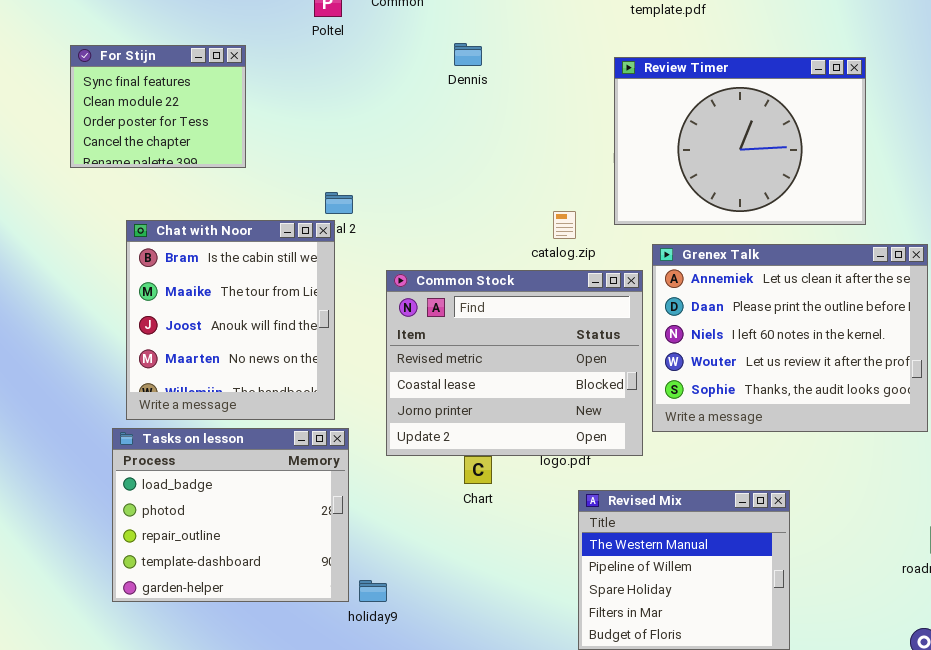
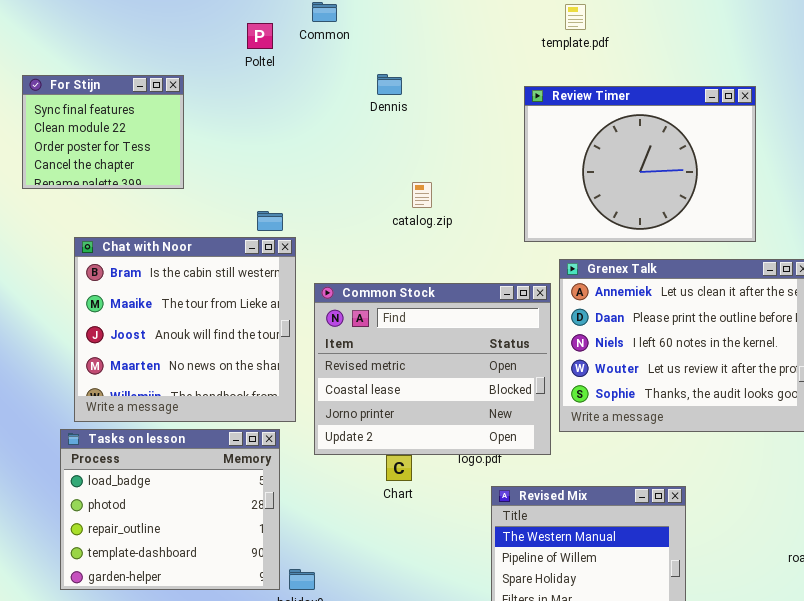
catalog.zip: [553,211,576,239] -> [412,182,432,208], moved
Chat with Noor: [126,220,335,420] -> [74,237,296,422], resized

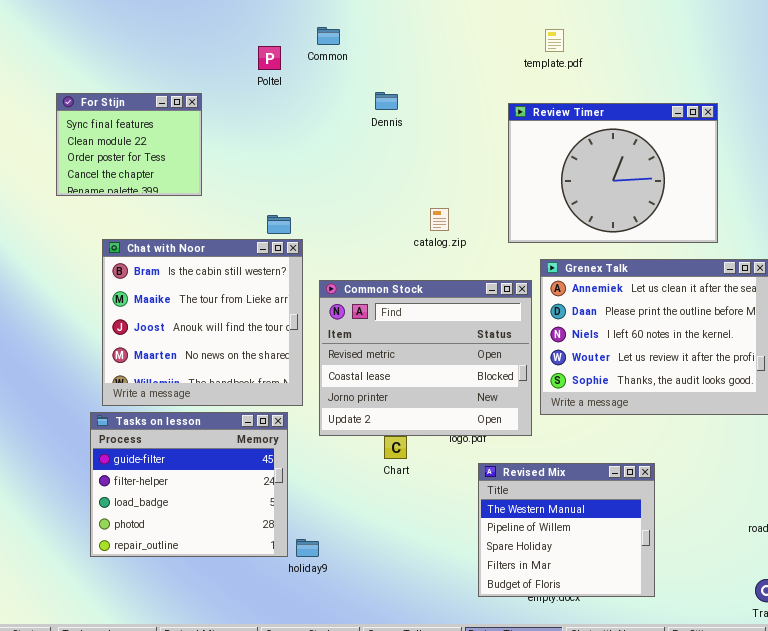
catalog.zip: [412,182,432,208] -> [430,208,449,231], moved
Tasks on lesson: [60,429,280,590] -> [90,412,288,557], scrolled up 2 rows

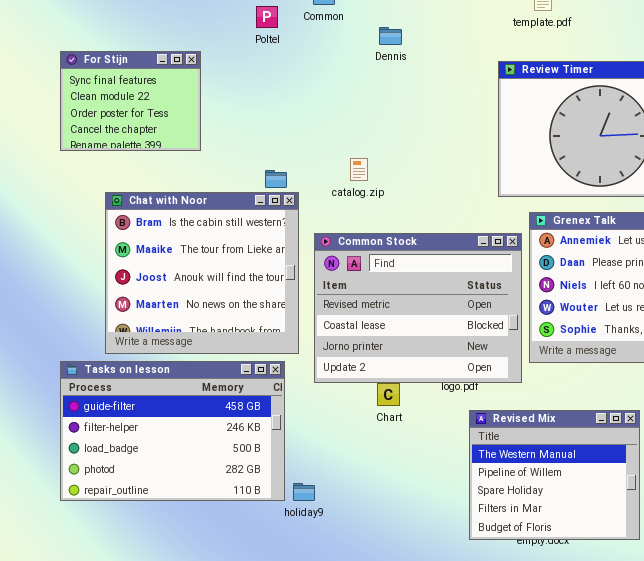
Dennis: [375,92,398,110] -> [379,27,402,45], moved
catalog.zip: [430,208,449,231] -> [350,158,368,181], moved
Tasks on lesson: [90,412,288,557] -> [60,361,285,501], resized

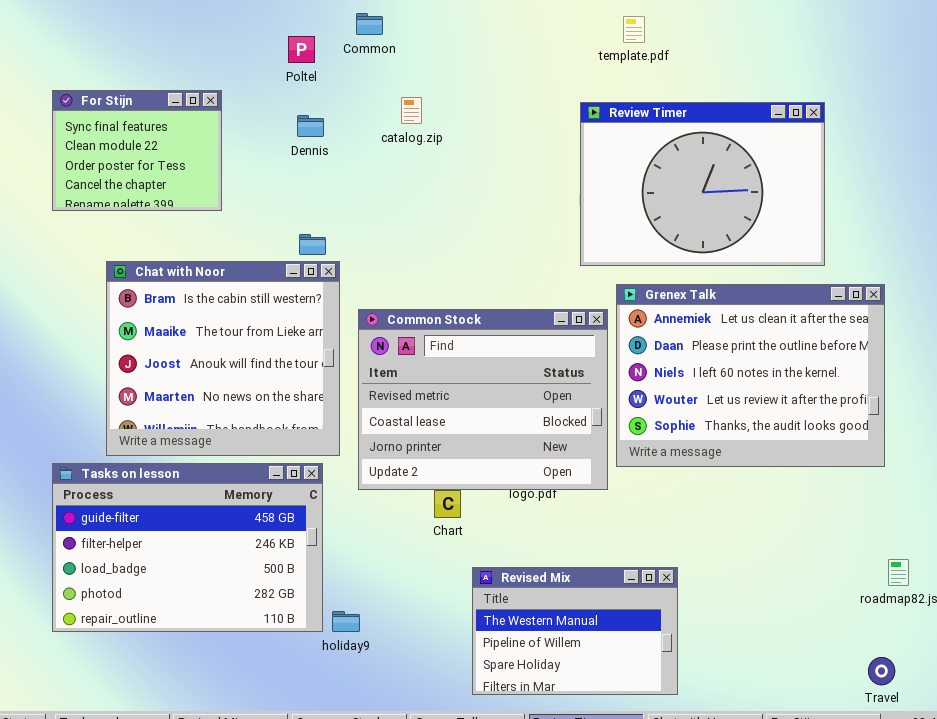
Dennis: [379,27,402,45] -> [297,115,324,137], moved
catalog.zip: [350,158,368,181] -> [401,97,422,124], moved
Revised Mix: [469,410,640,540] -> [472,567,678,695], moved, resized

